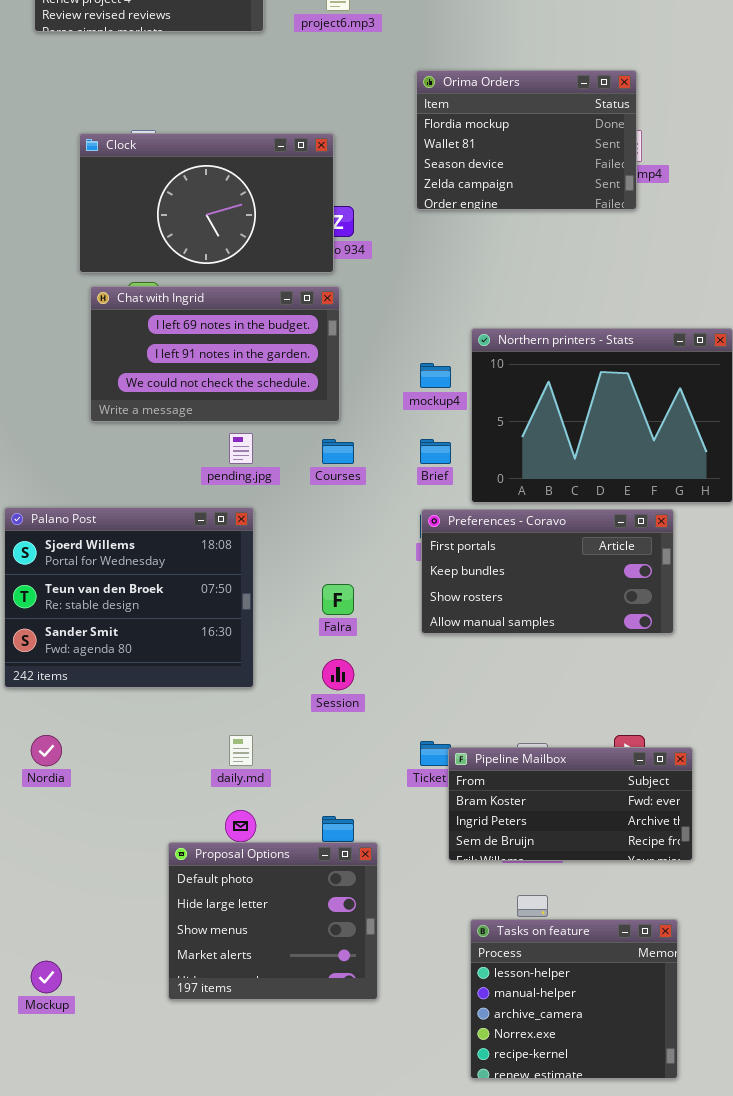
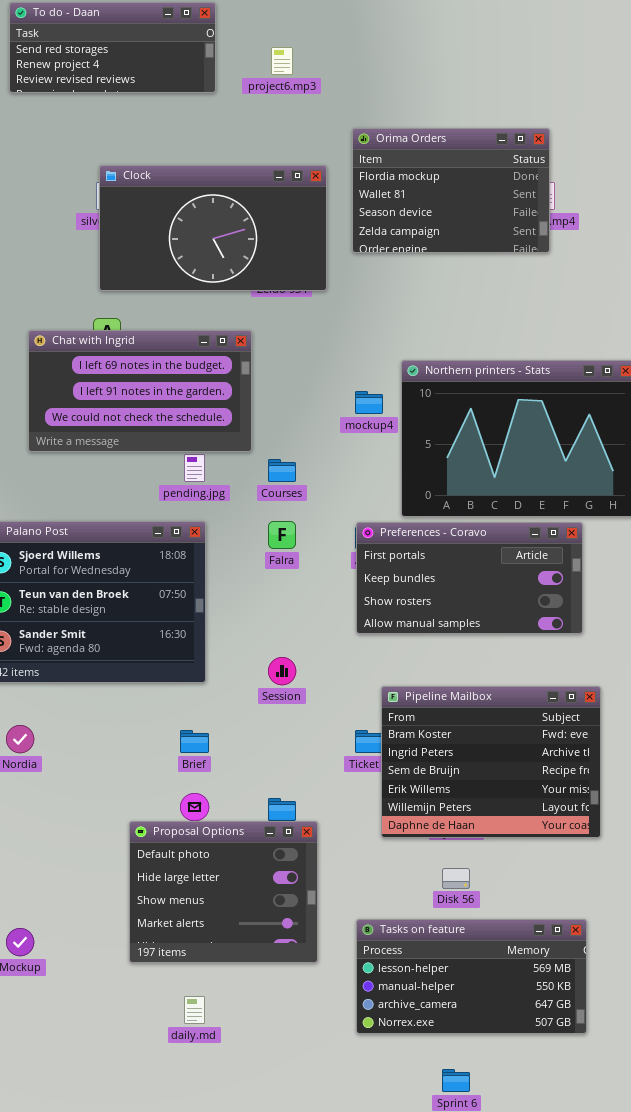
Clock: [79,133,334,273] -> [99,165,327,291], moved
Chat with Ingrid: [90,286,340,422] -> [28,330,252,452], moved
Brief: [420,439,451,464] -> [180,730,209,753], moved
Falra: [322,584,354,615] -> [268,521,296,549], moved
daily.md: [229,735,253,766] -> [184,996,205,1024], moved
Pipeline Mailbox: [448,747,693,861] -> [381,686,601,838], resized
Tasks on feature: [470,919,678,1079] -> [356,919,587,1034], resized

